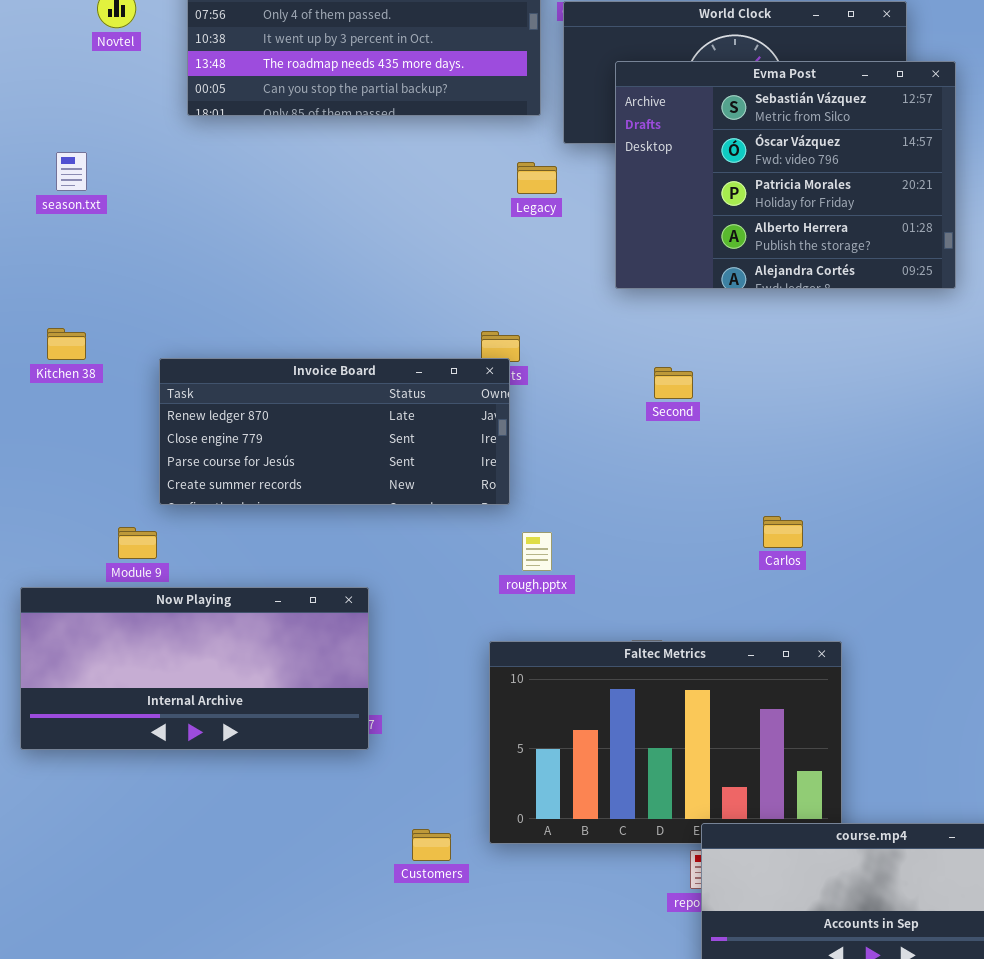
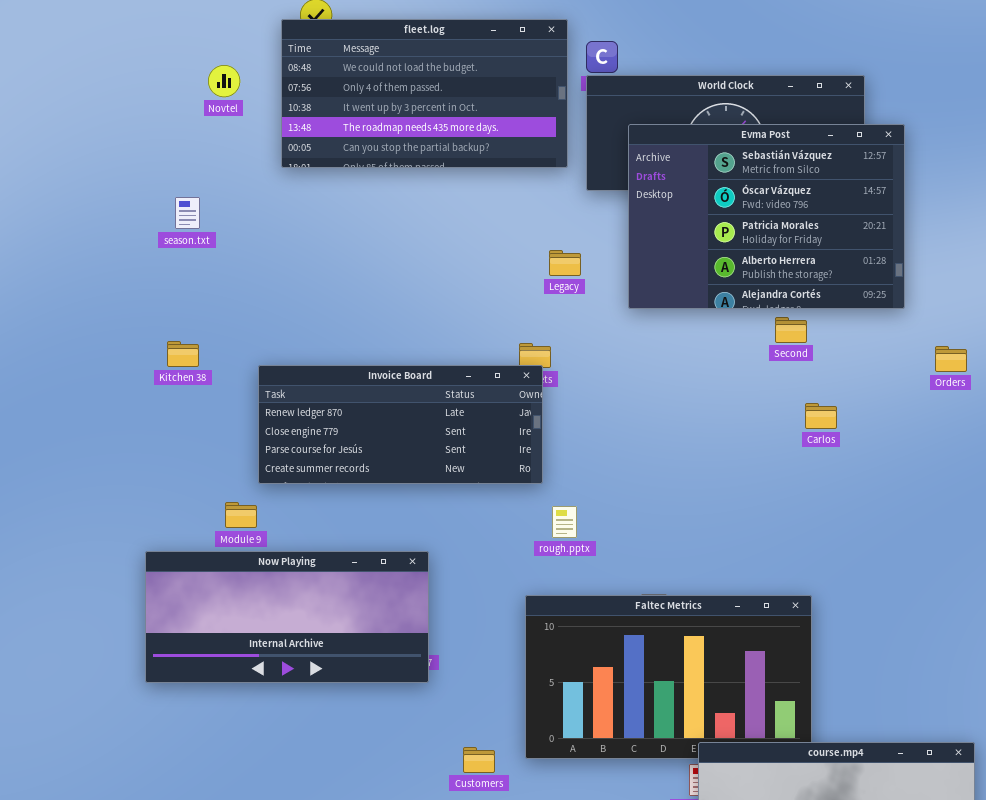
Legacy: [517,162,557,194] -> [549,250,581,276], moved
Second: [654,367,693,399] -> [775,317,807,343], moved
Carlos: [763,516,803,548] -> [805,403,837,429], moved

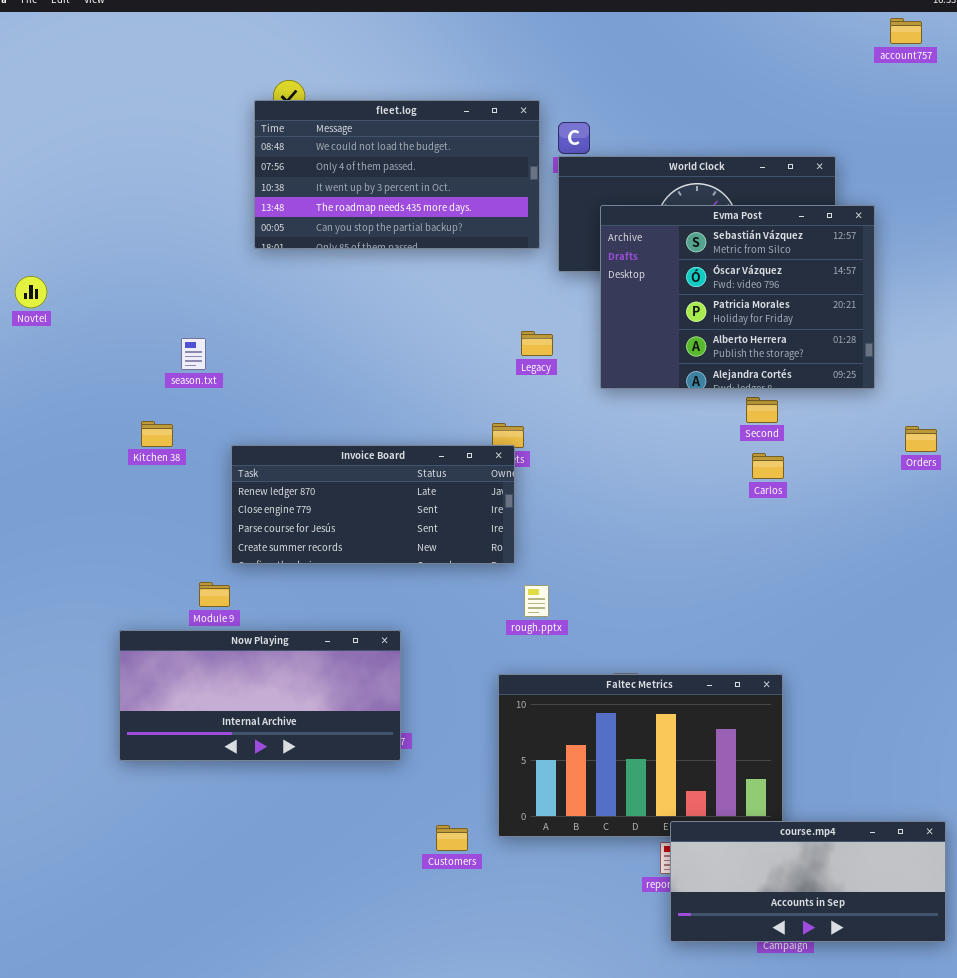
Novtel: [208,65,240,97] -> [15,276,47,308], moved
season.txt: [175,197,200,229] -> [181,338,206,370], moved
Carlos: [805,403,837,429] -> [752,453,784,479], moved

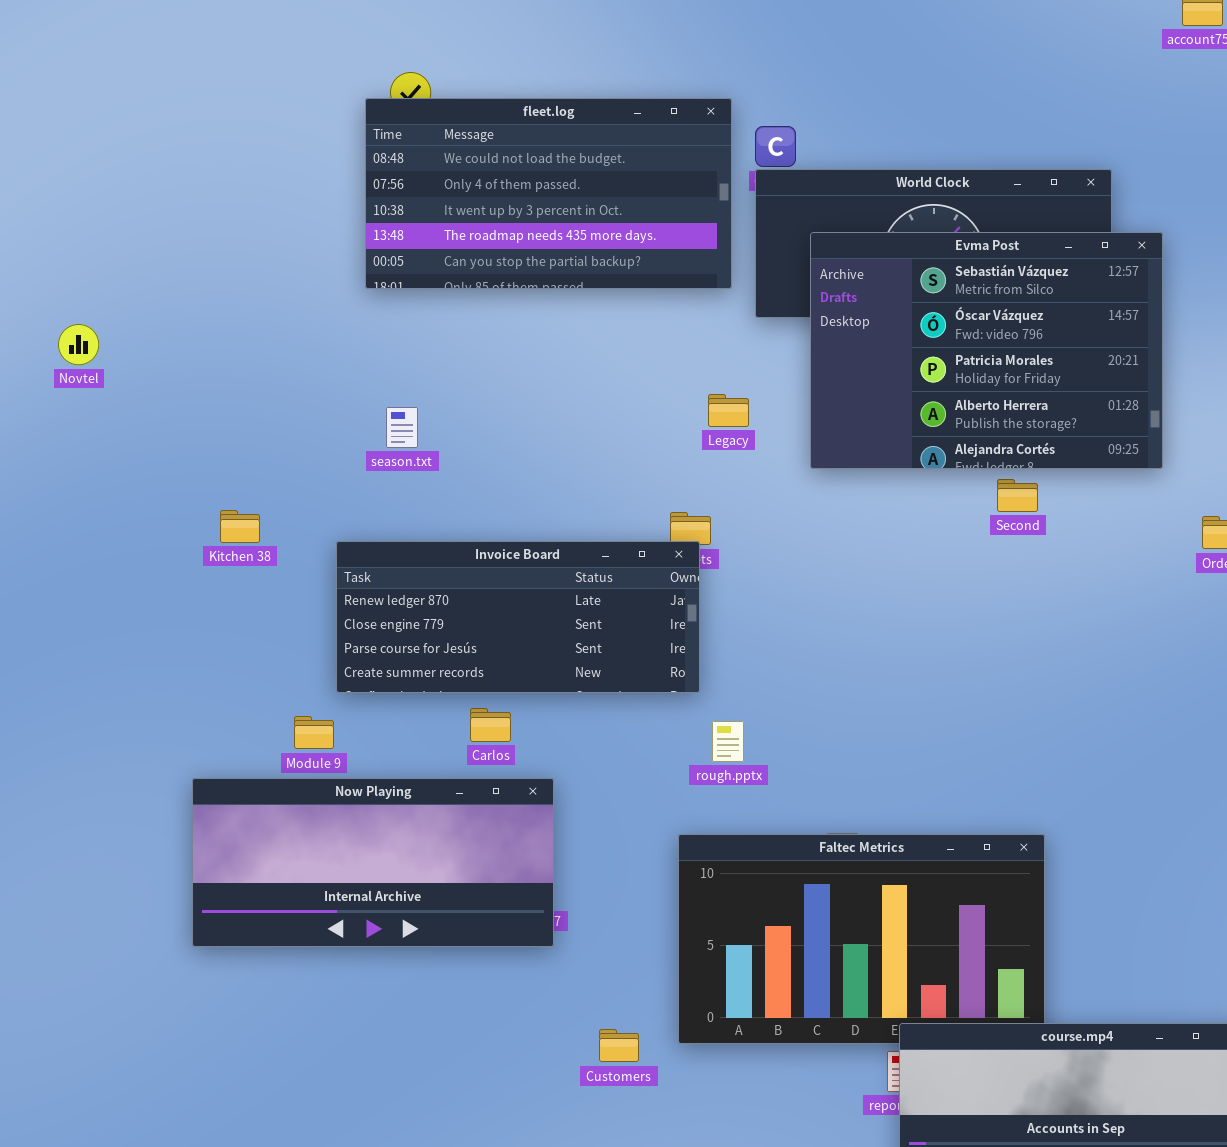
season.txt: [181,338,206,370] -> [386,407,418,448], moved
Carlos: [752,453,784,479] -> [470,708,511,742], moved

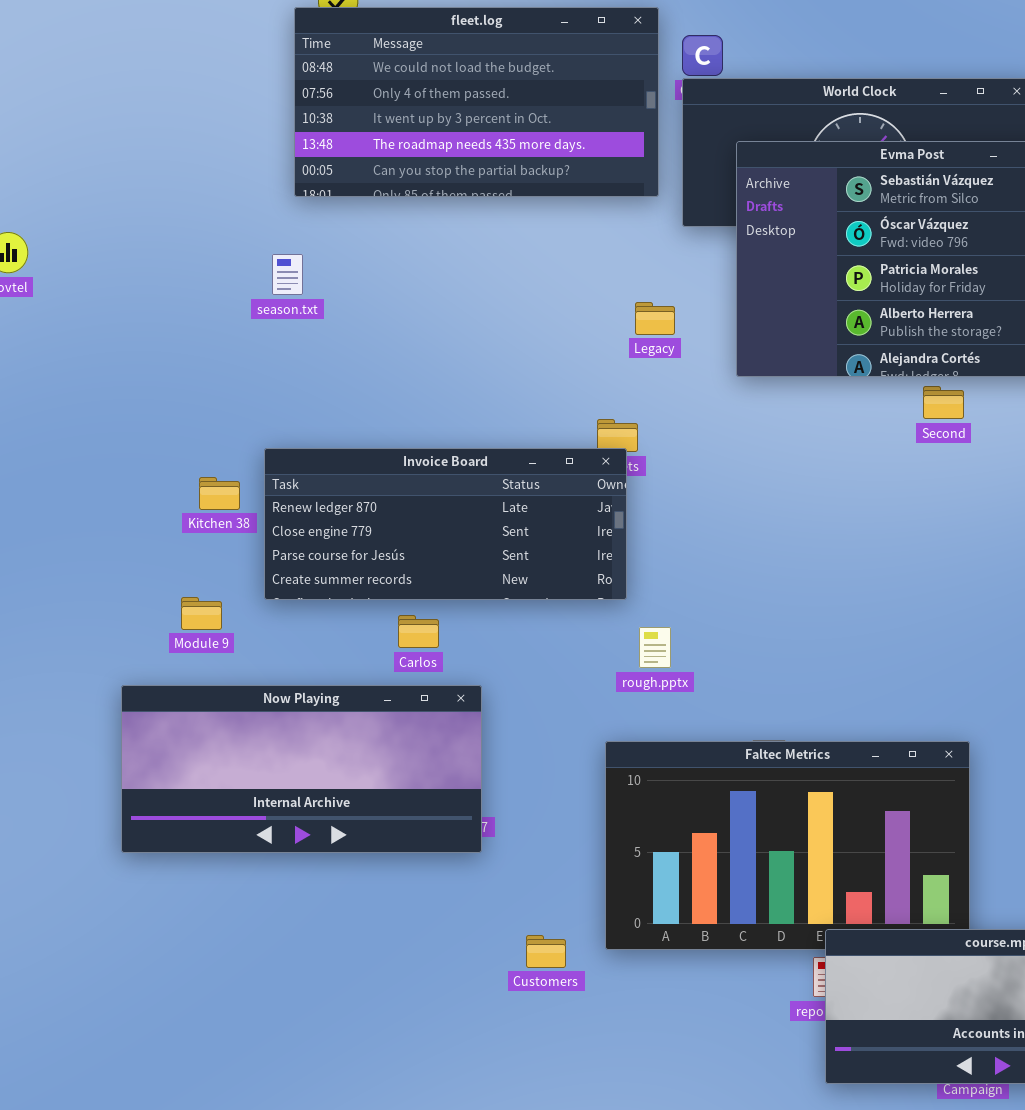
season.txt: [386,407,418,448] -> [272,254,303,295], moved
Kitchen 38: [220,510,260,543] -> [199,477,240,510], moved
Module 9: [294,716,334,749] -> [181,597,222,630], moved

